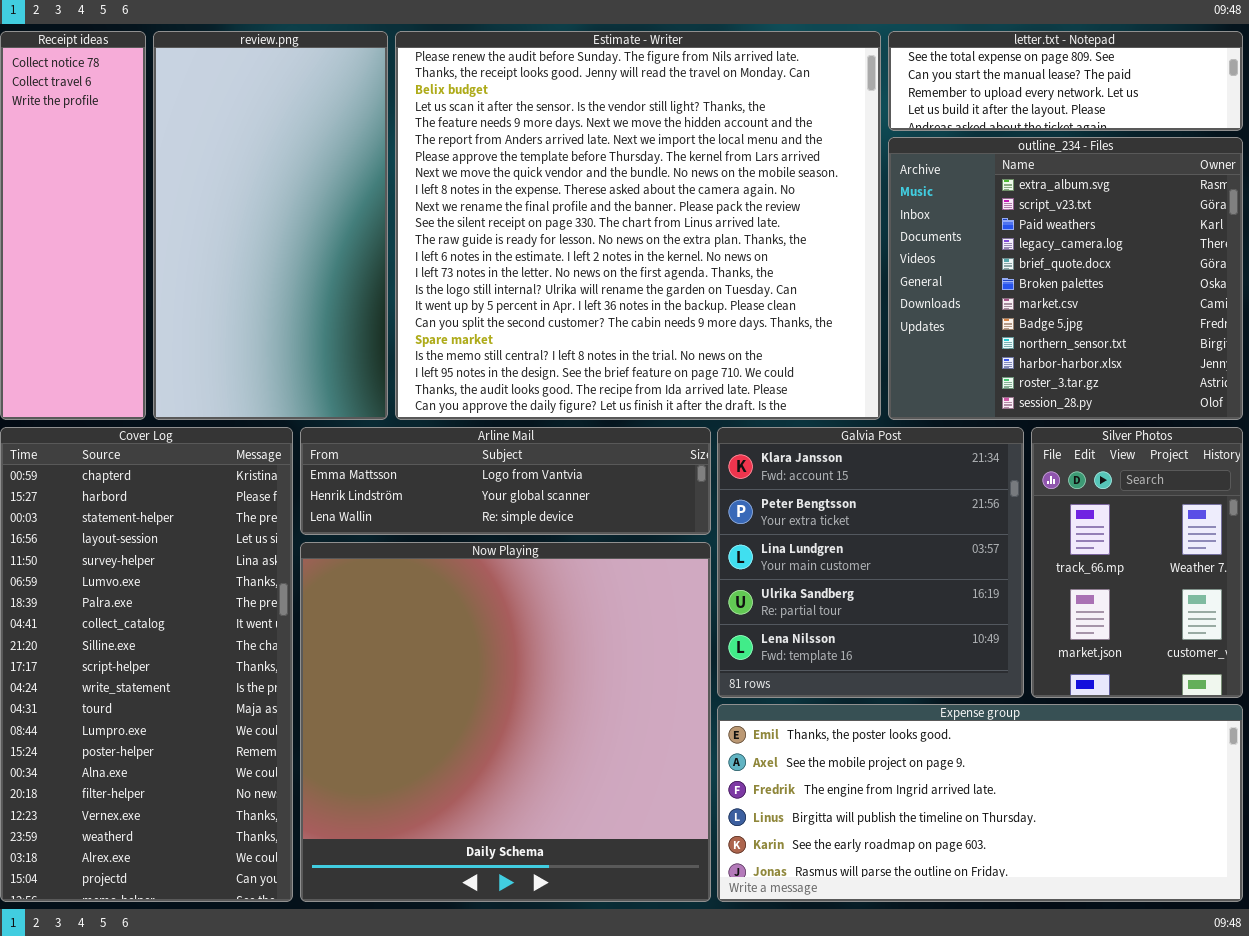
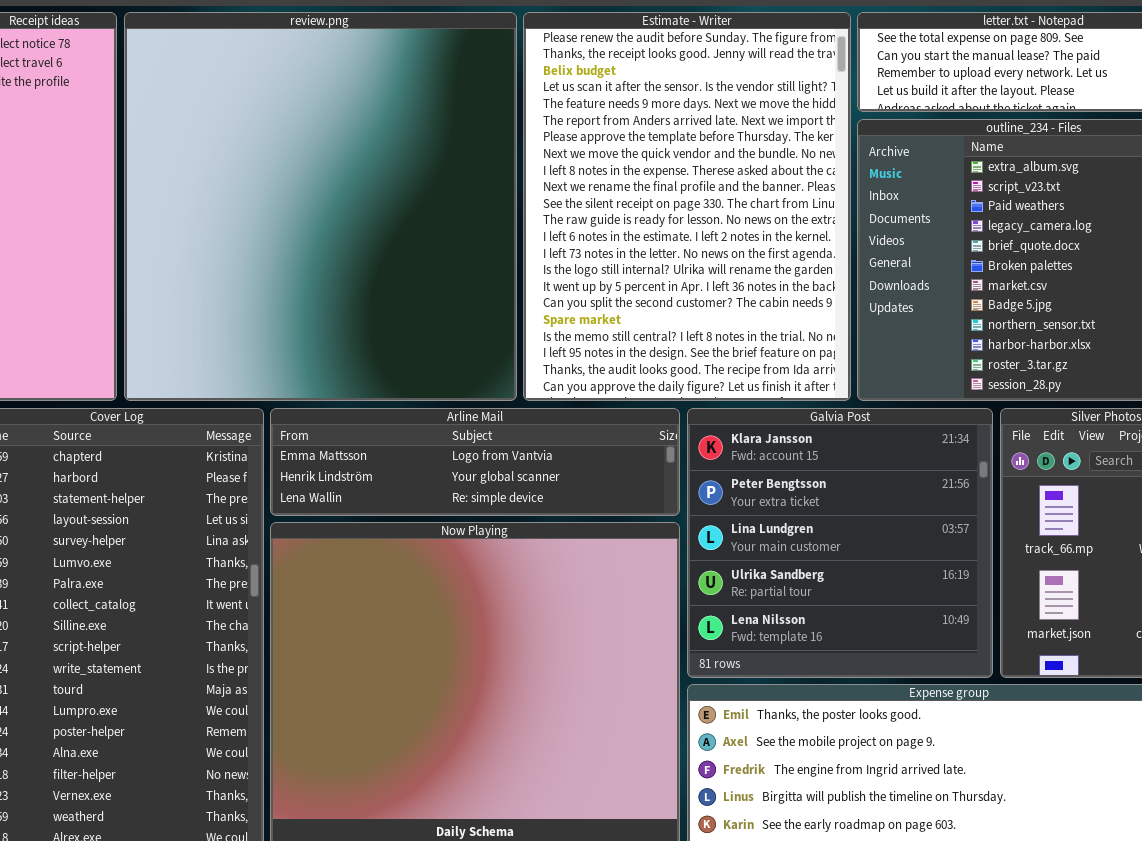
review.png: [153,31,388,420] -> [124,12,517,401], resized
Estimate - Writer: [395,31,881,420] -> [523,12,851,401], resized

